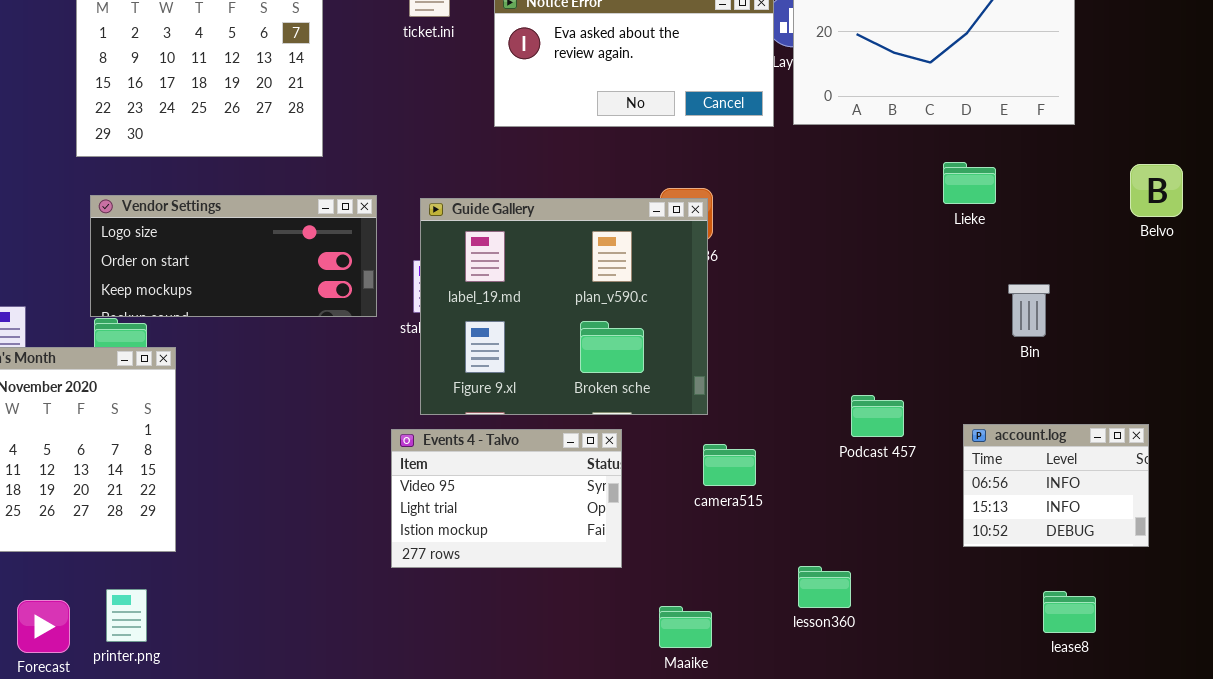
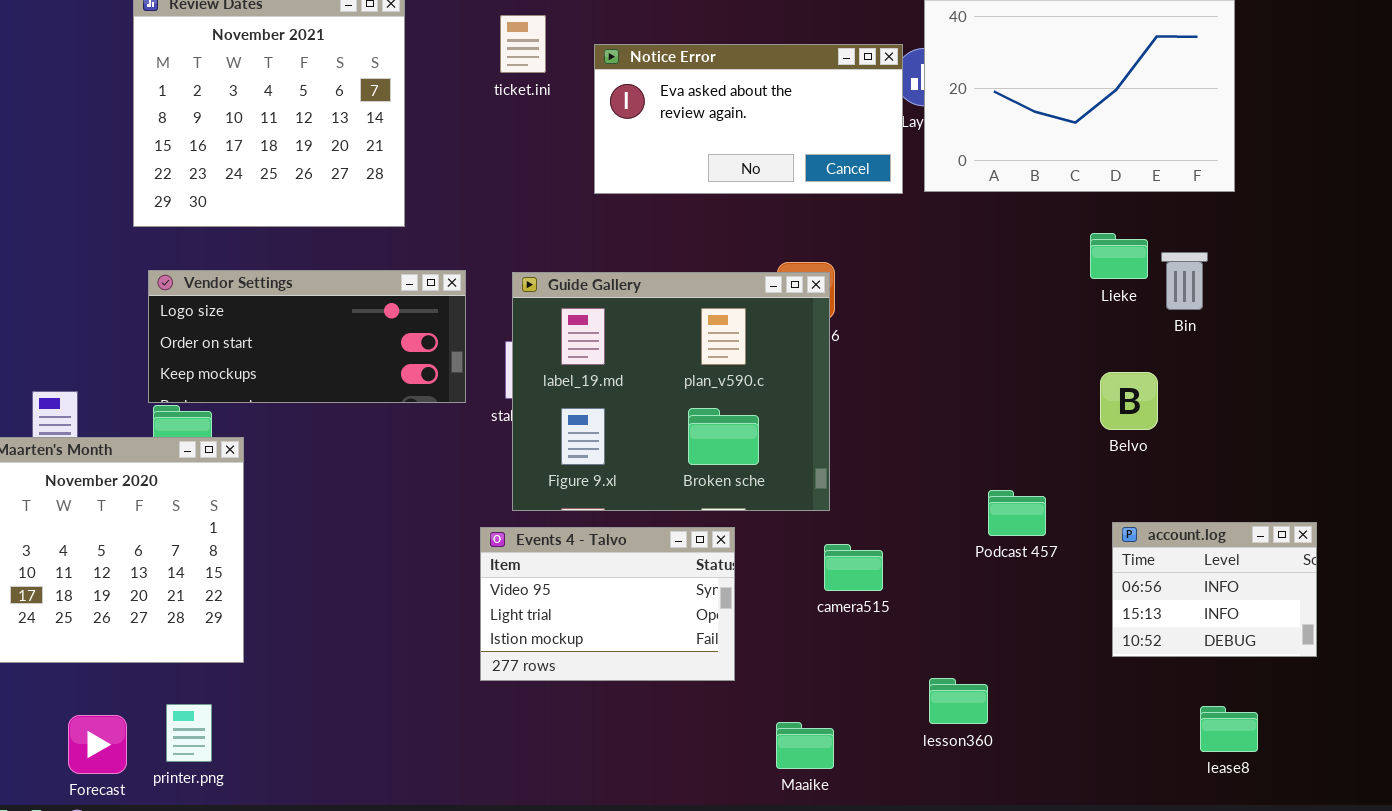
Belvo: [1130,164,1183,217] -> [1100,372,1158,430], moved
Bin: [1008,284,1050,337] -> [1161,252,1208,310], moved

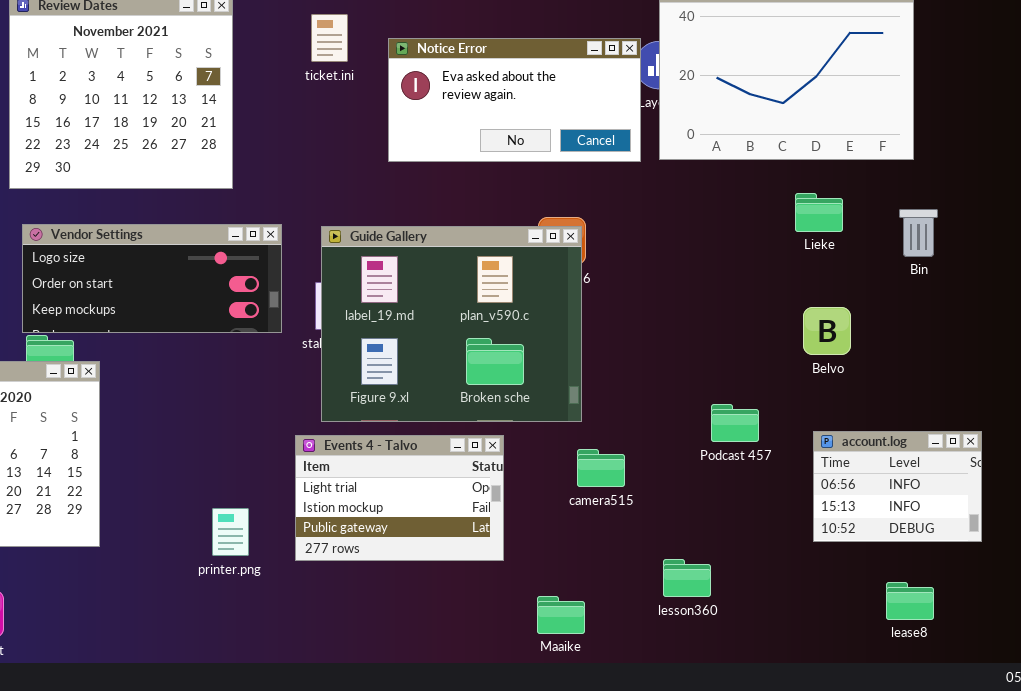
Bin: [1161,252,1208,310] -> [899,209,938,257], moved
Events 4 - Talvo: [480,527,735,681] -> [295,435,504,561], scrolled down 1 row
printer.png: [166,704,212,762] -> [212,508,249,556], moved

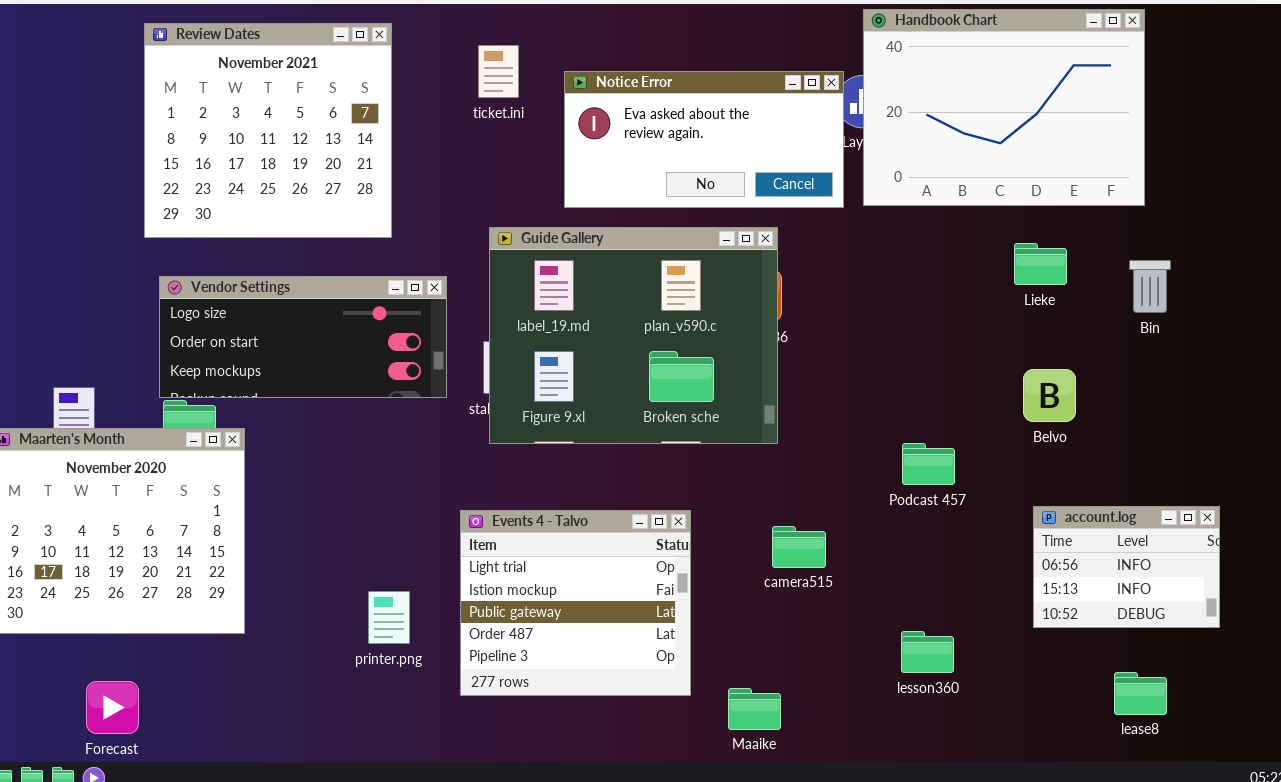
Guide Gallery: [321,226,582,422] -> [489,227,778,444], moved
Podcast 457: [711,404,759,442] -> [902,443,955,485], moved
Events 4 - Talvo: [295,435,504,561] -> [460,510,691,696], resized
lesson360: [663,559,711,597] -> [901,631,954,673], moved

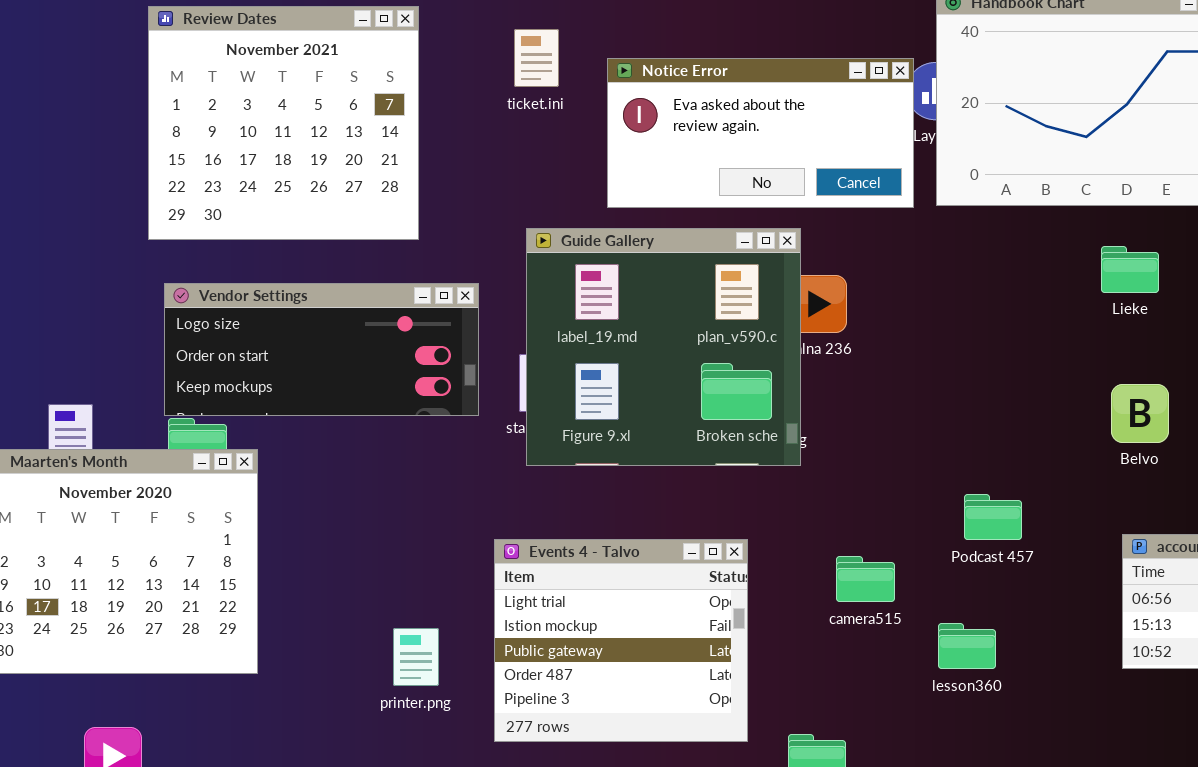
Guide Gallery: [489,227,778,444] -> [526,228,801,466], resized
Podcast 457: [902,443,955,485] -> [964,494,1022,540], moved
lesson360: [901,631,954,673] -> [938,623,996,669], moved

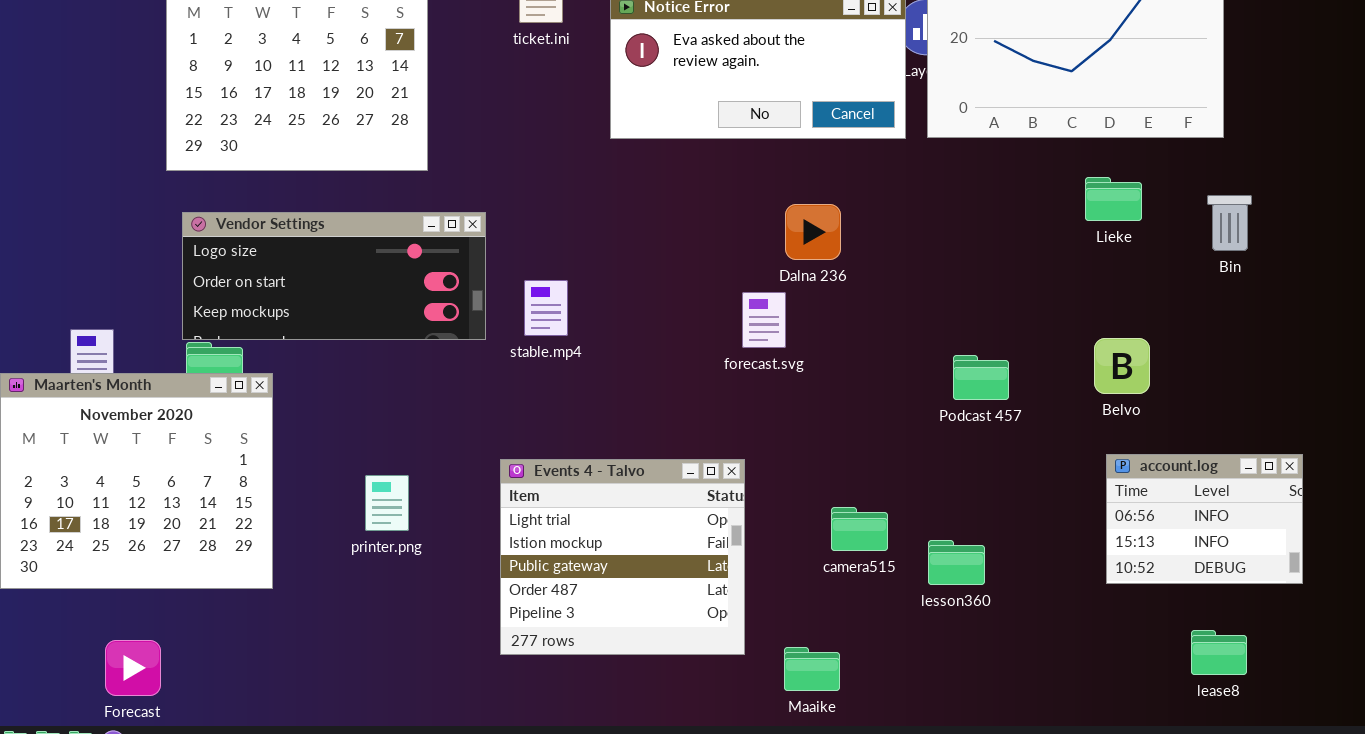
Guide Gallery: [526,228,801,466] -> none, closed
Belvo: [1111,384,1169,443] -> [1094,338,1150,394], moved
Podcast 457: [964,494,1022,540] -> [953,355,1009,400], moved
camera515: [836,556,895,602] -> [831,507,888,551], moved
printer.png: [393,628,439,686] -> [365,475,409,531], moved

